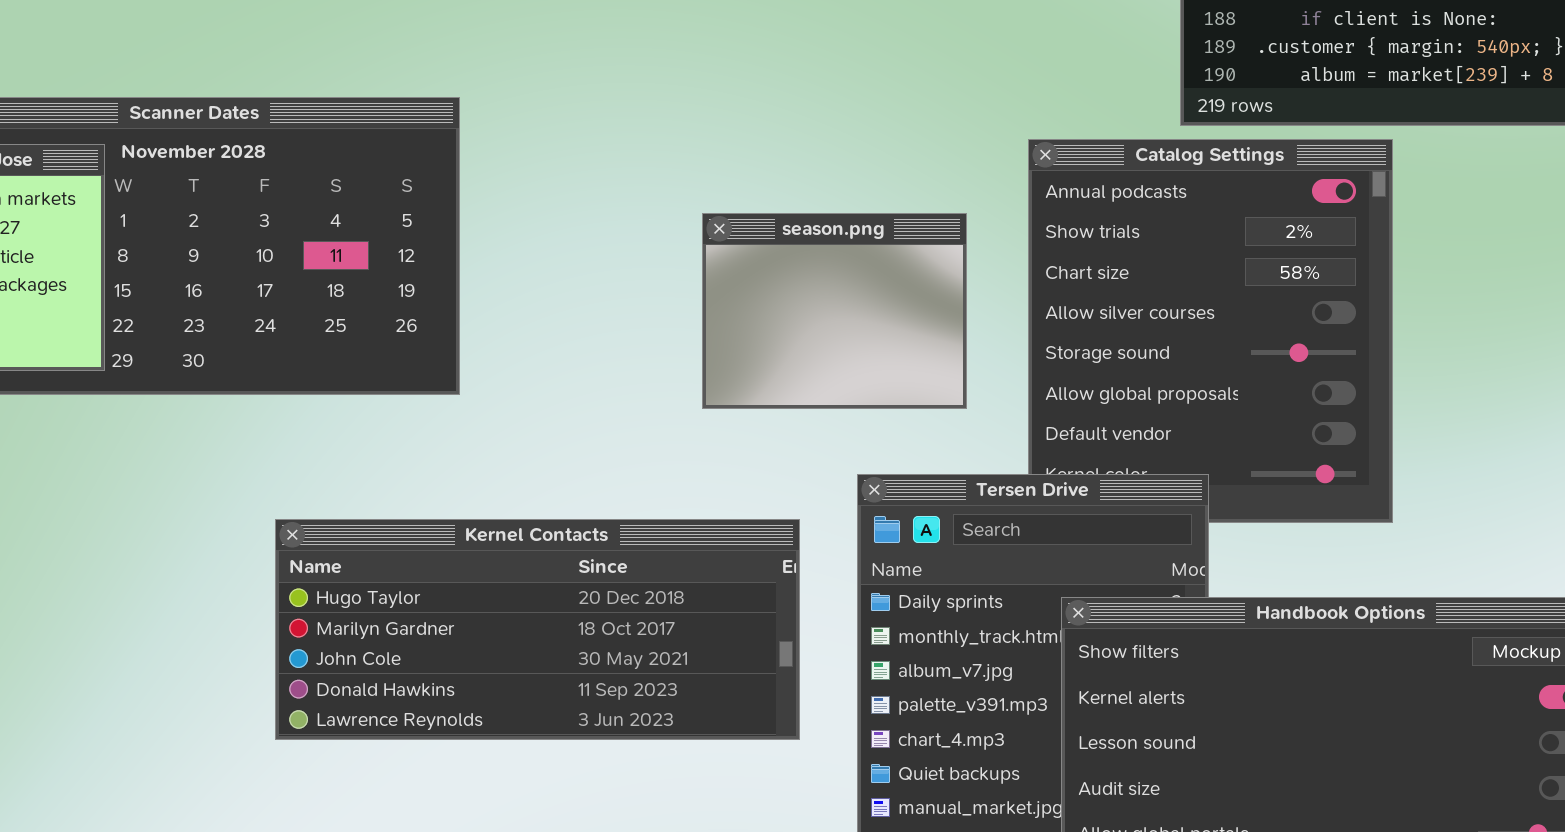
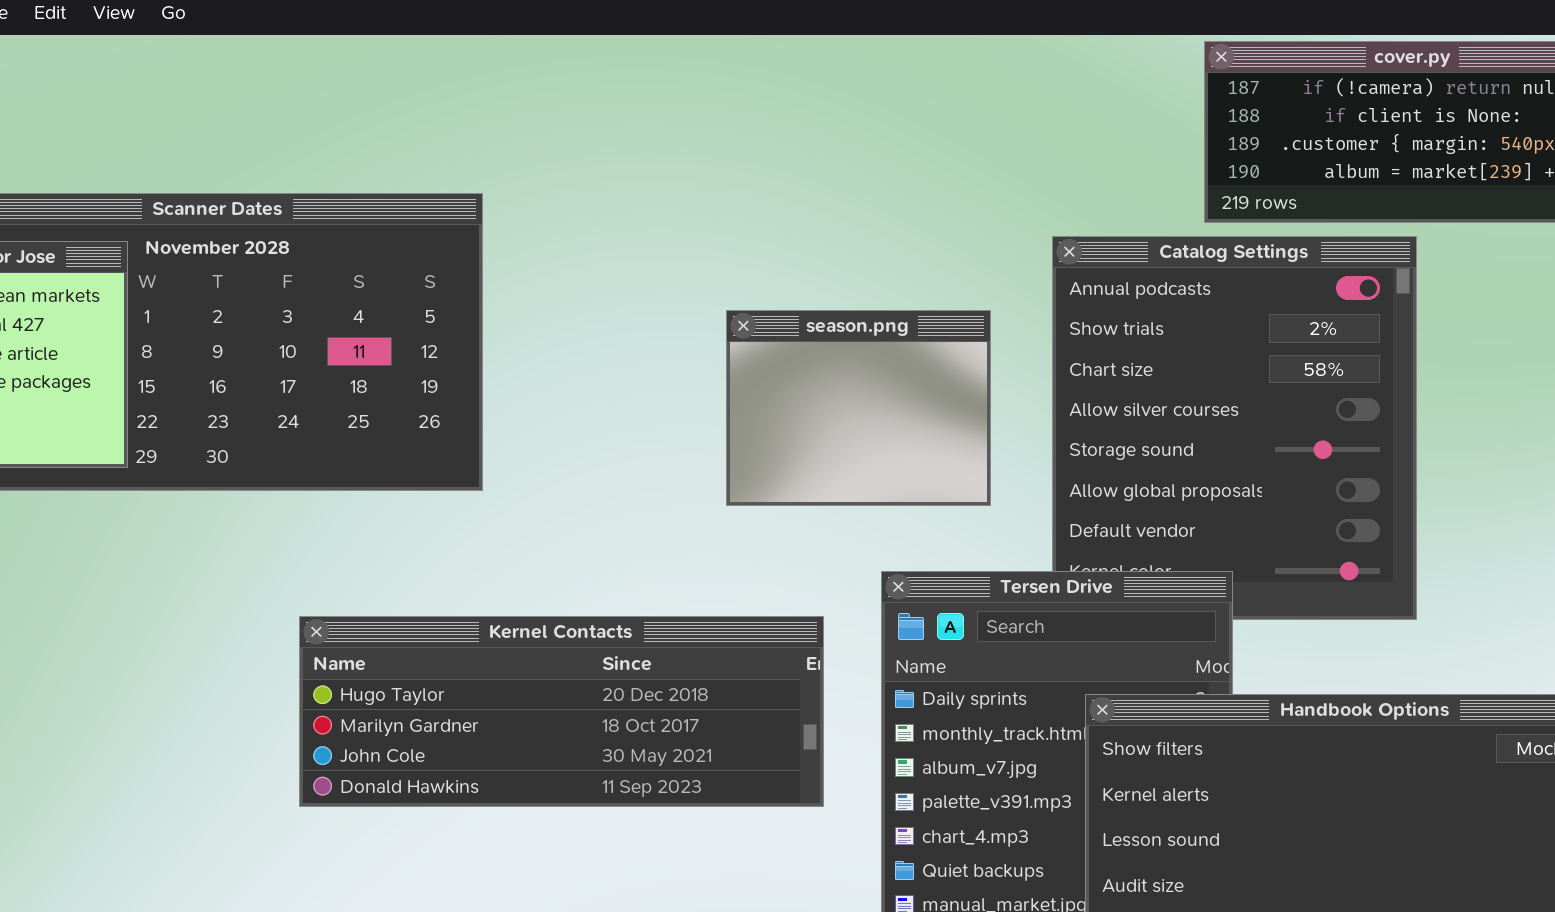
Kernel Contacts: [275,519,800,740] -> [299,616,824,807], resized

